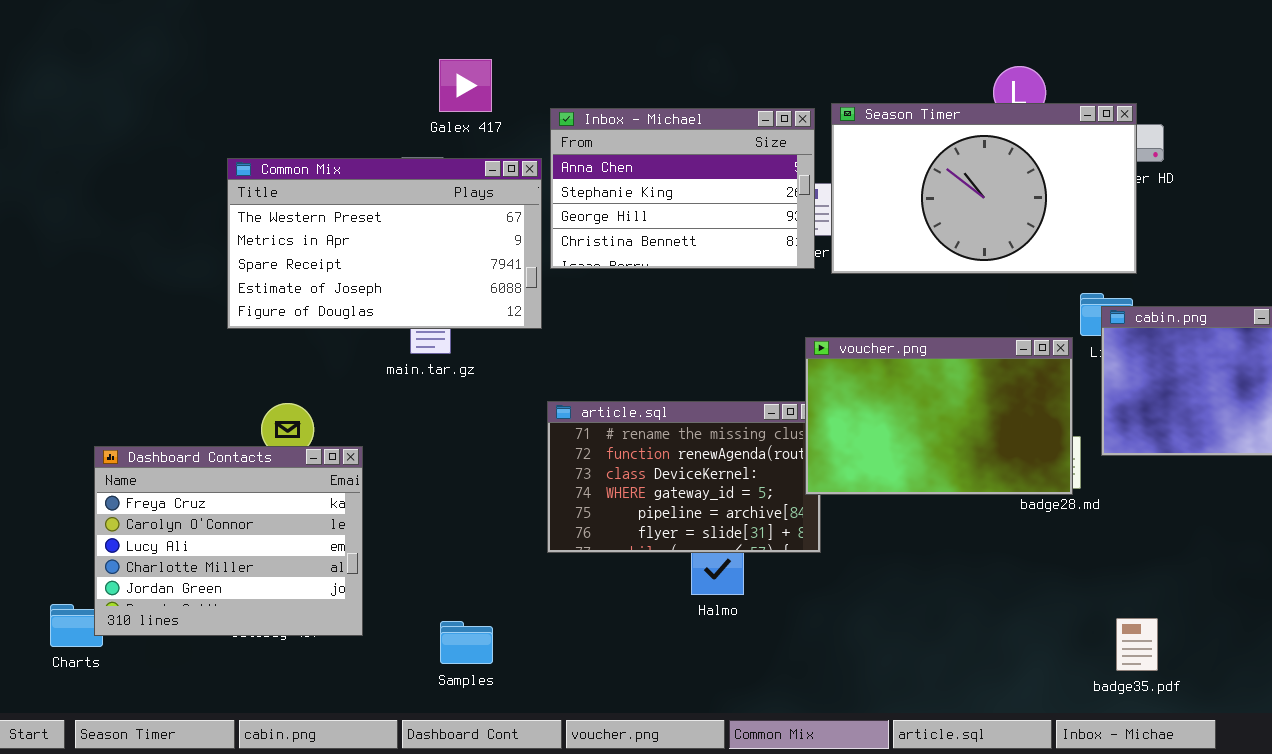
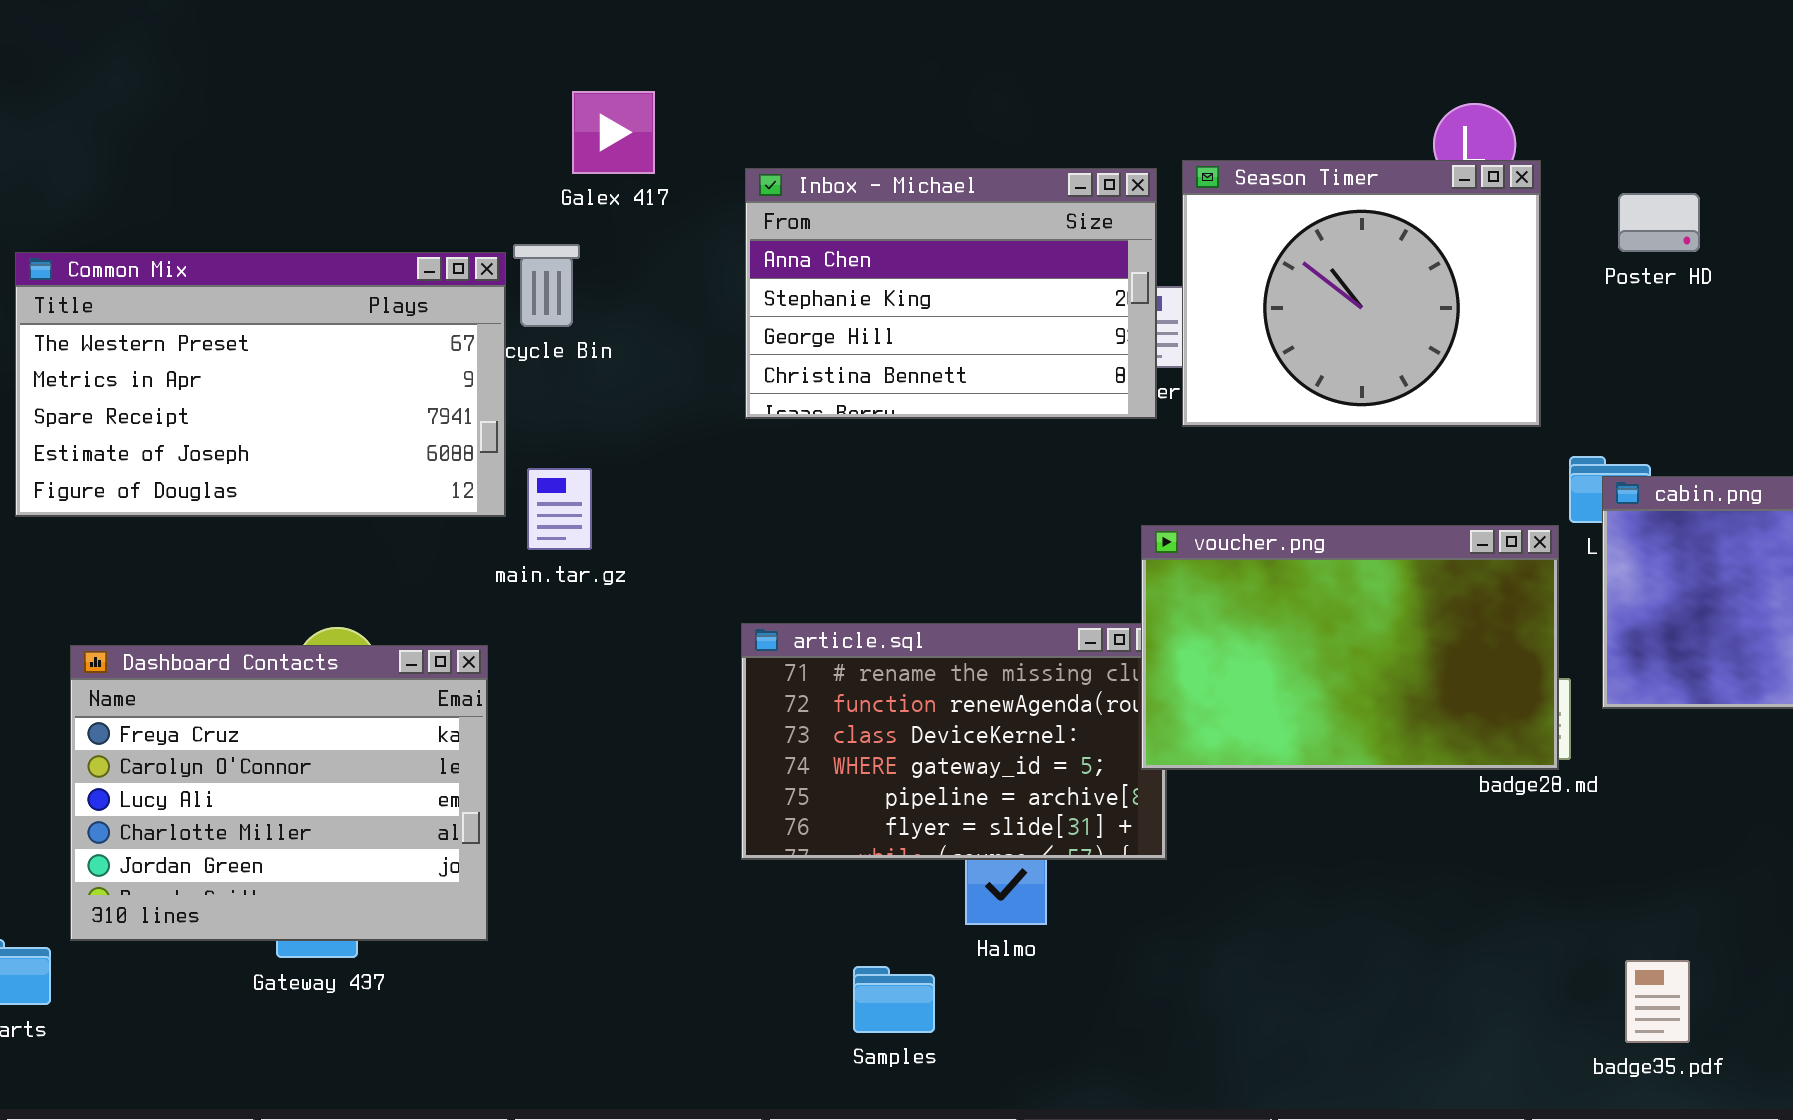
Season Timer: [831,103,1137,274] -> [1182,160,1541,427], resized
Common Mix: [227,158,542,329] -> [15,252,506,517], moved
Dashboard Contacts: [94,446,363,636] -> [70,645,488,941], moved
Samples: [440,621,493,664] -> [853,966,935,1033], moved

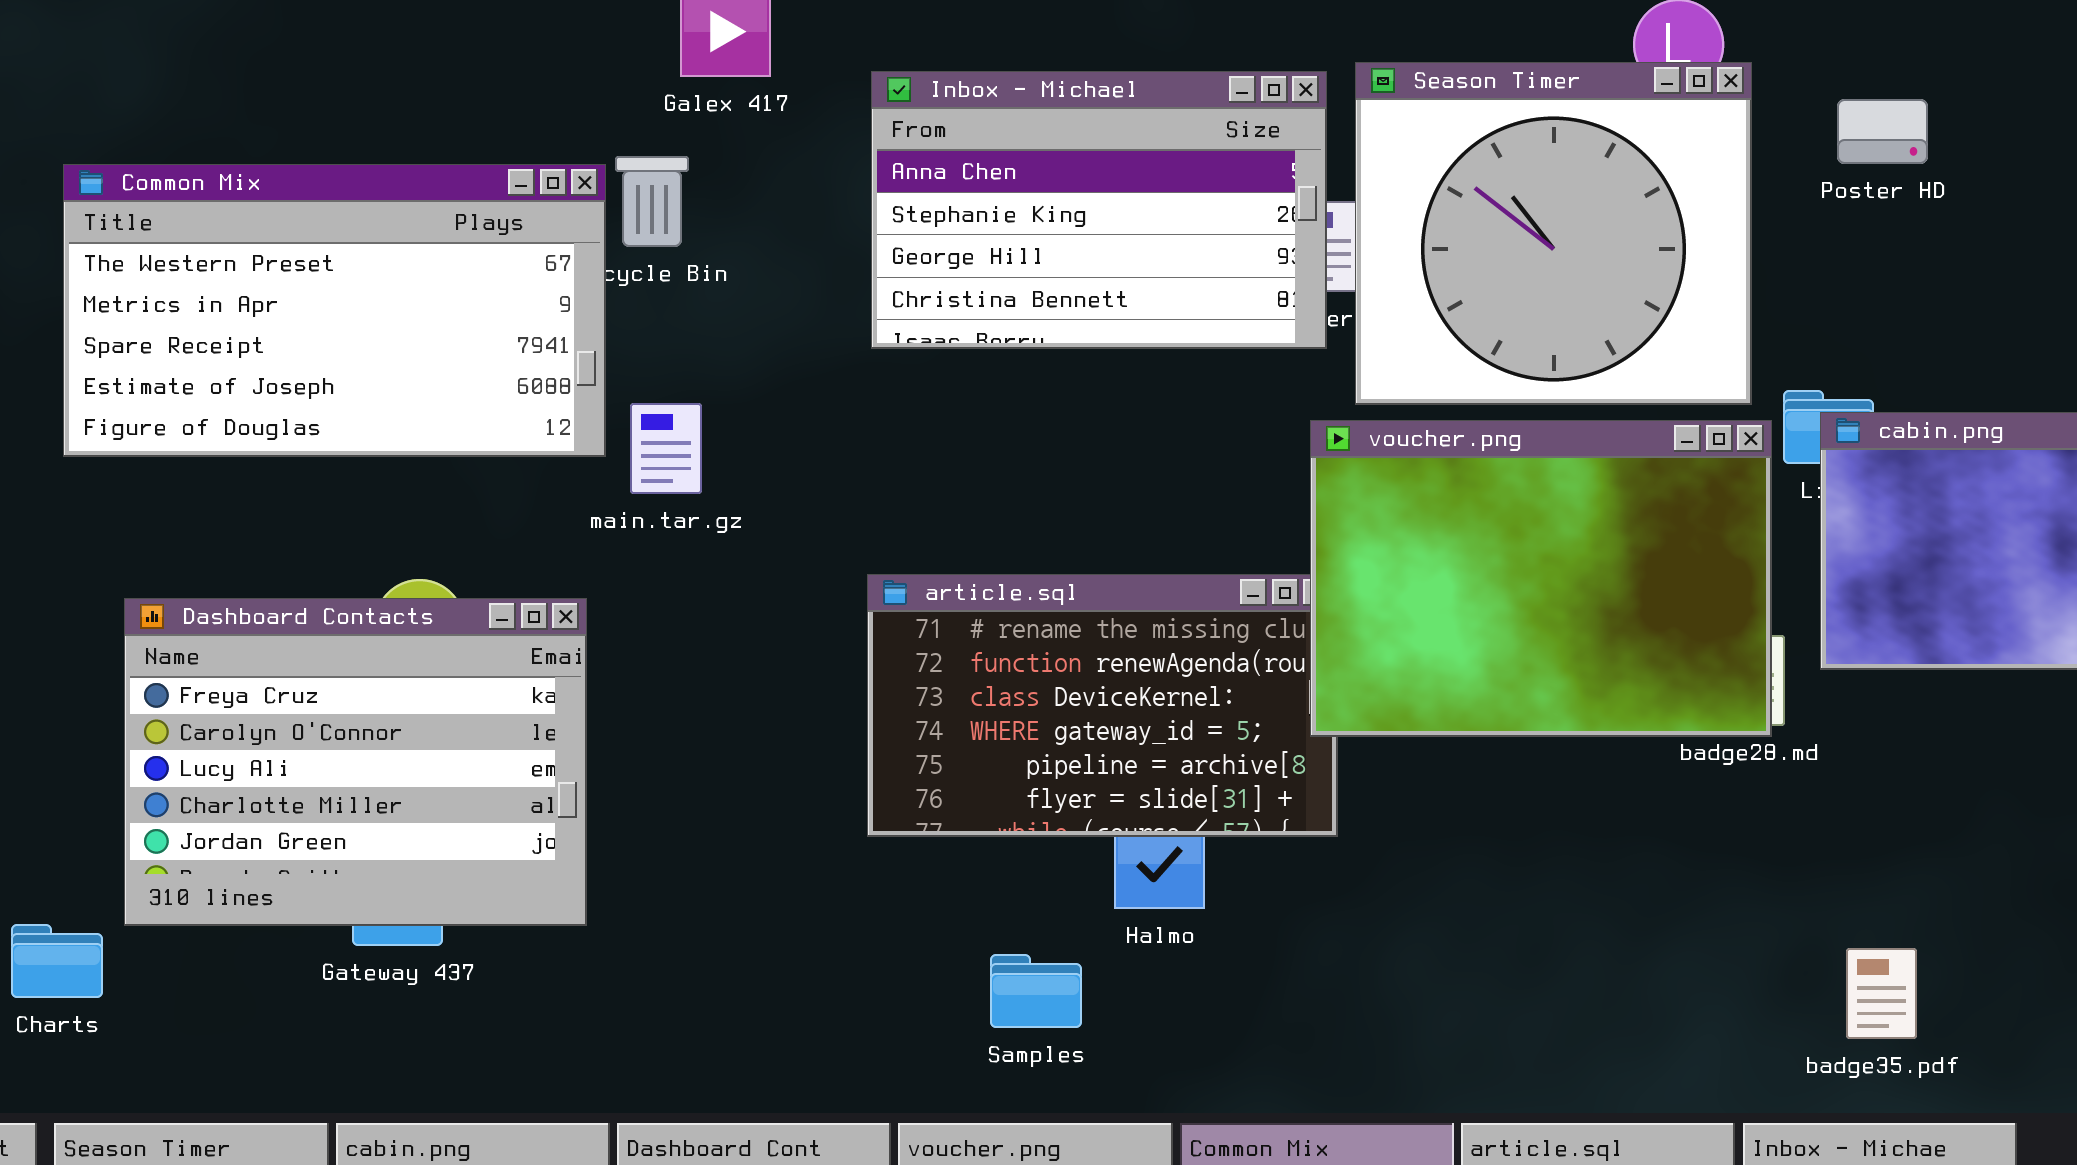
Season Timer: [1182,160,1541,427] -> [1355,62,1752,405], resized
voucher.png: [1141,525,1559,770] -> [1310,420,1772,737], resized

